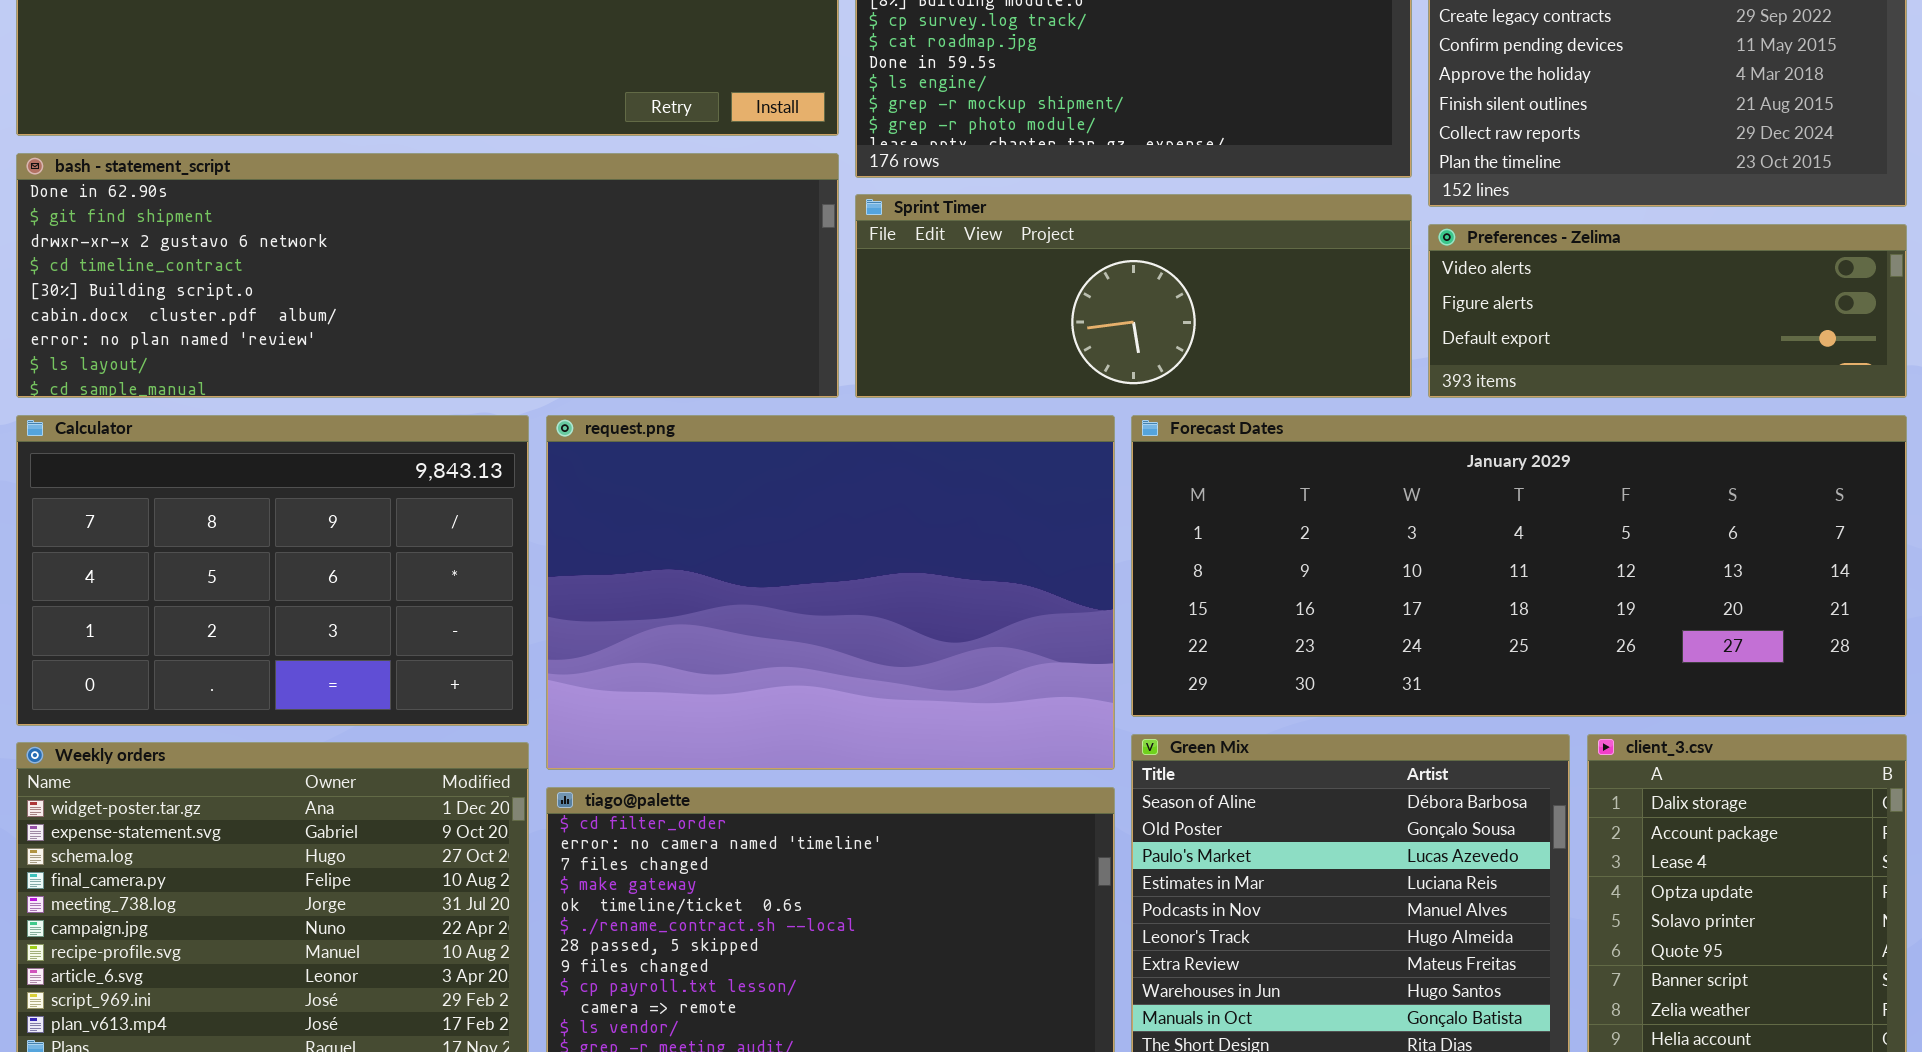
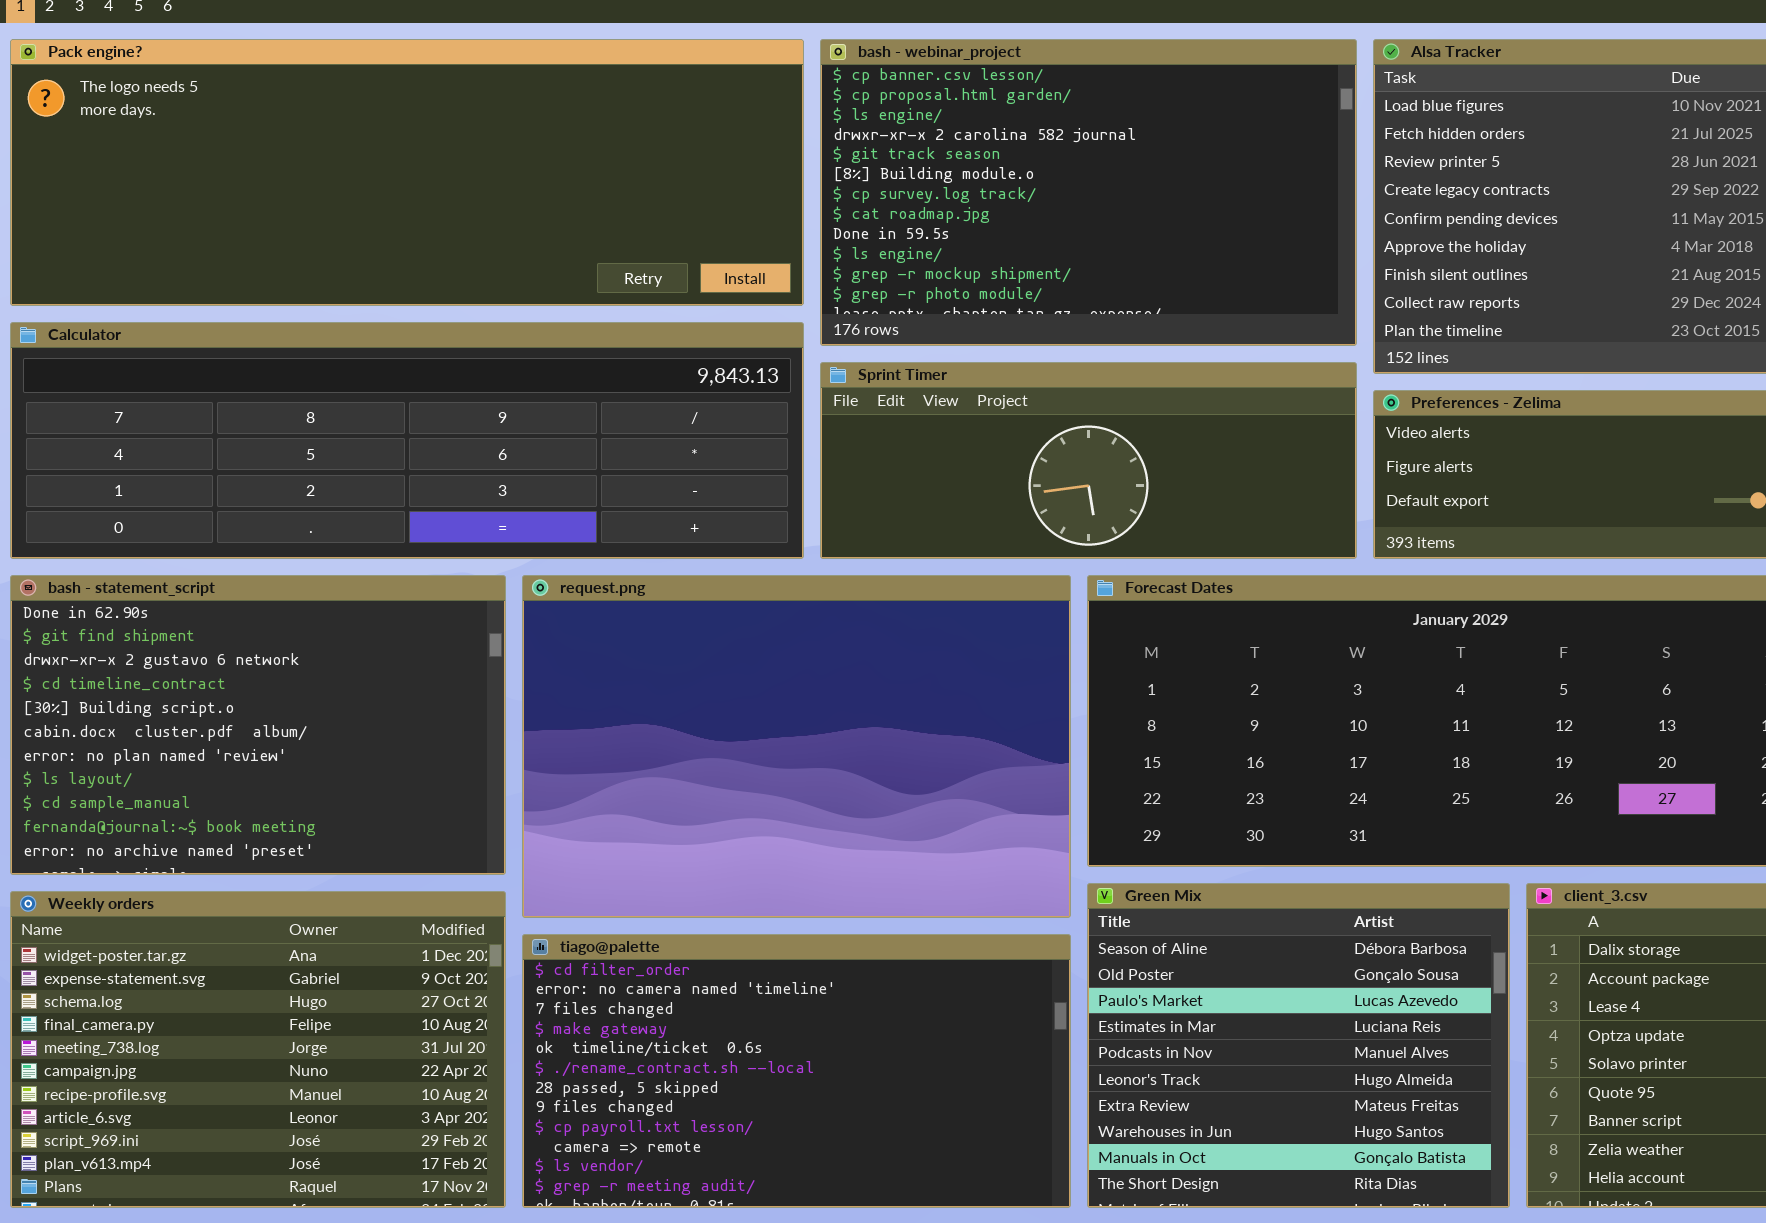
bash - statement_script: [16,153,839,398] -> [10,575,506,875], moved, resized
Calculator: [16,415,529,726] -> [10,322,804,559], moved, resized

